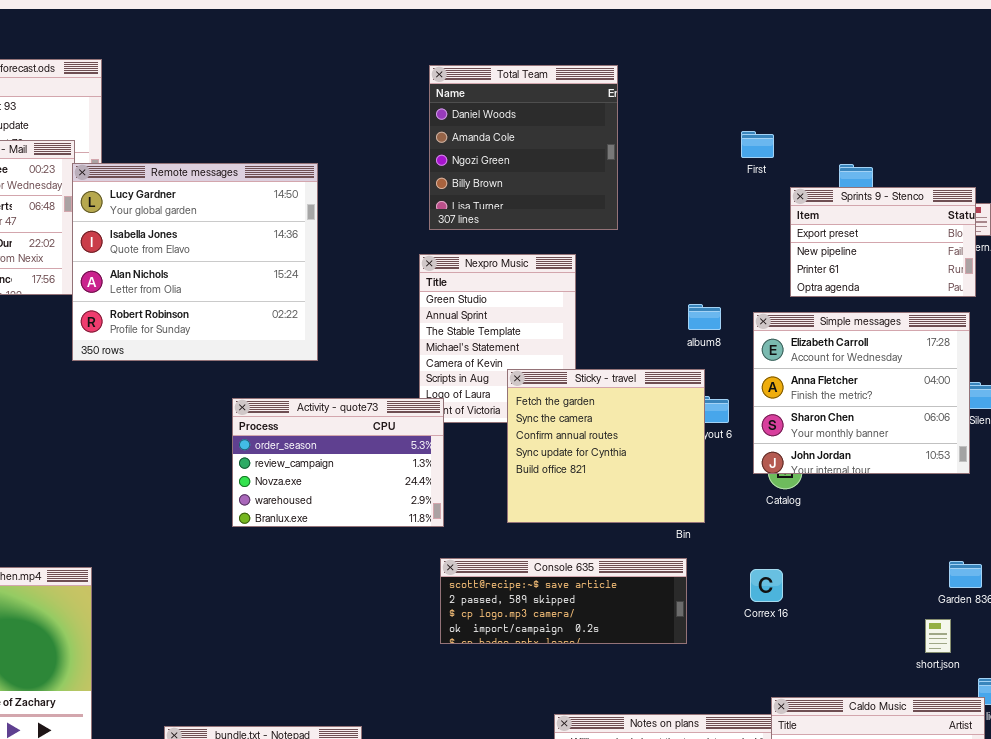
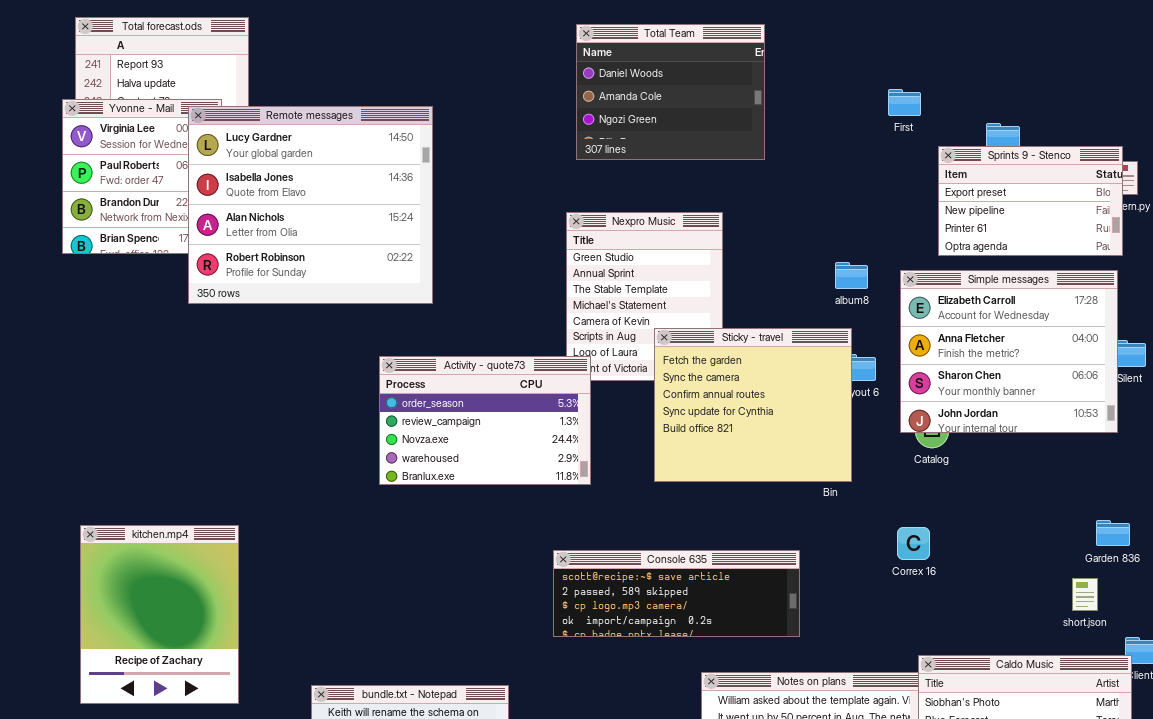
Total Team: [429,65,618,230] -> [576,24,765,160], resized
Remote messages: [72,163,318,361] -> [188,106,433,304], moved
Console 635: [440,558,687,644] -> [553,550,800,637], moved

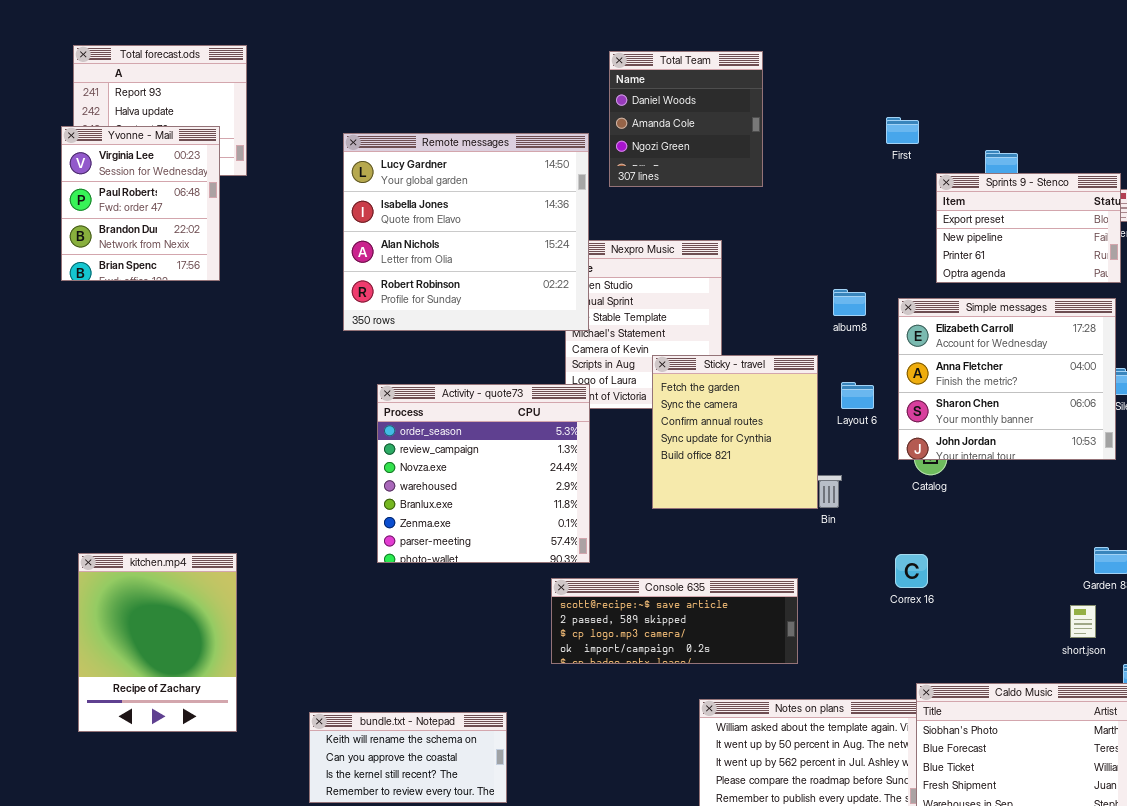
Total Team: [576,24,765,160] -> [609,51,763,187], resized
Remote messages: [188,106,433,304] -> [343,133,589,331], moved
Sticky - travel: [654,328,852,482] -> [652,355,818,509], resized
Activity - quote73: [379,356,591,485] -> [377,384,590,563], resized

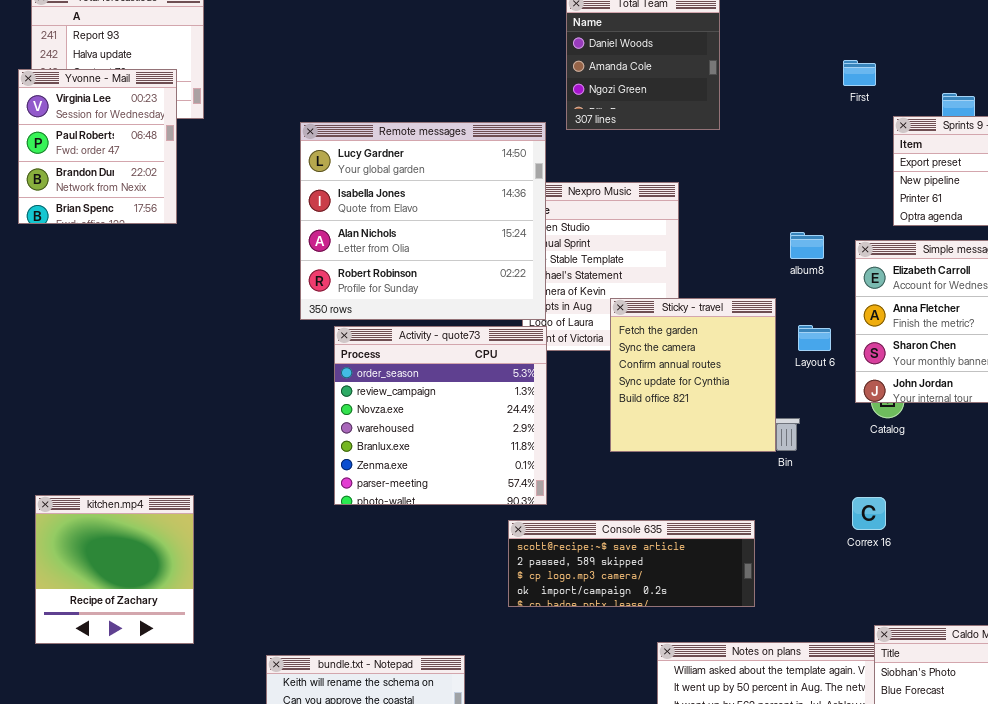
Remote messages: [343,133,589,331] -> [300,122,546,320], moved
kitchen.mp4: [78,553,237,732] -> [35,495,194,644], resized

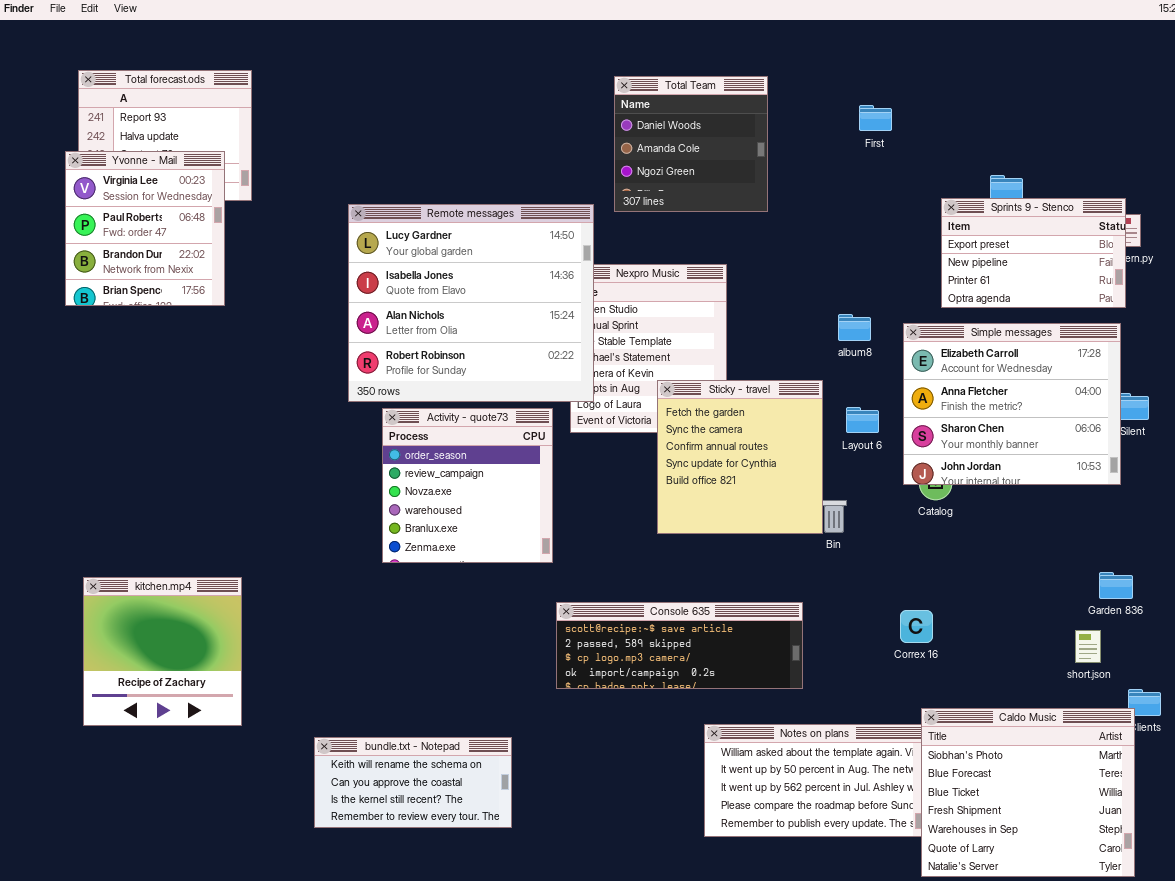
First: [843,60,876,86] -> [859,105,892,131], moved
Activity - quote73: [334,326,547,505] -> [382,408,553,563], resized
Correx 16: [852,497,886,530] -> [900,610,933,643], moved

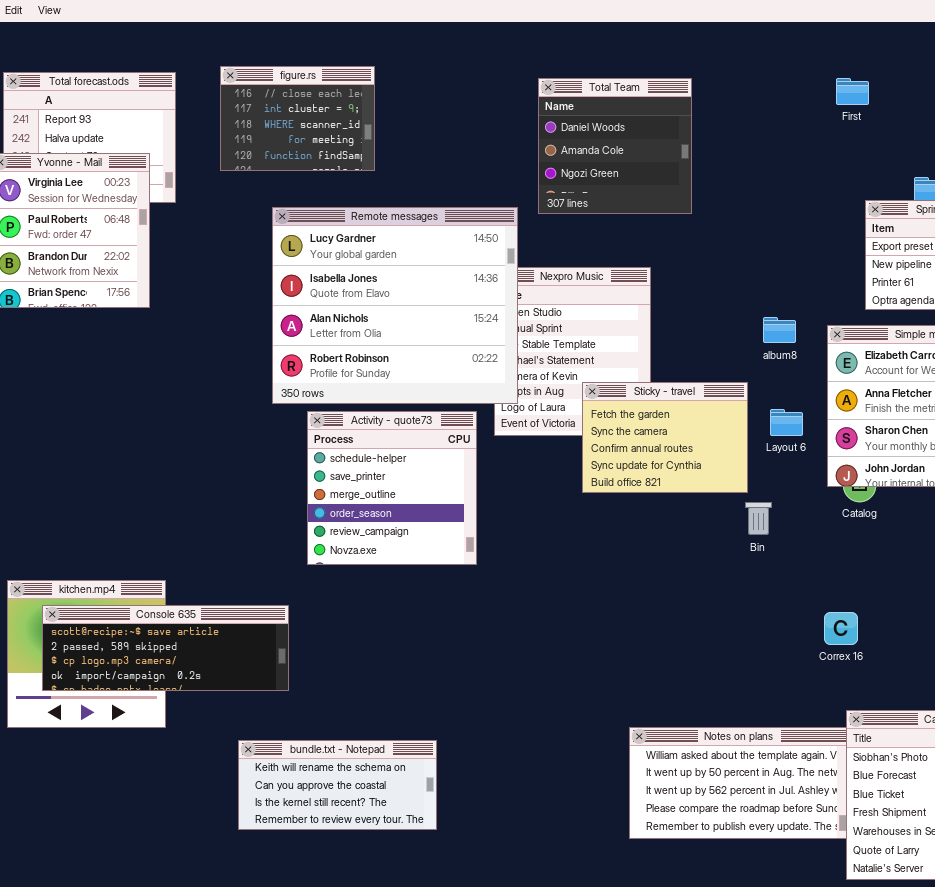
figure.rs: none -> [220,66,375,171], opened
First: [859,105,892,131] -> [836,78,869,105], moved
Sticky - travel: [657,380,823,534] -> [582,382,748,493], resized
Activity - quote73: [382,408,553,563] -> [307,411,477,565], scrolled up 3 rows
Console 635: [556,602,803,689] -> [42,605,289,691], moved

